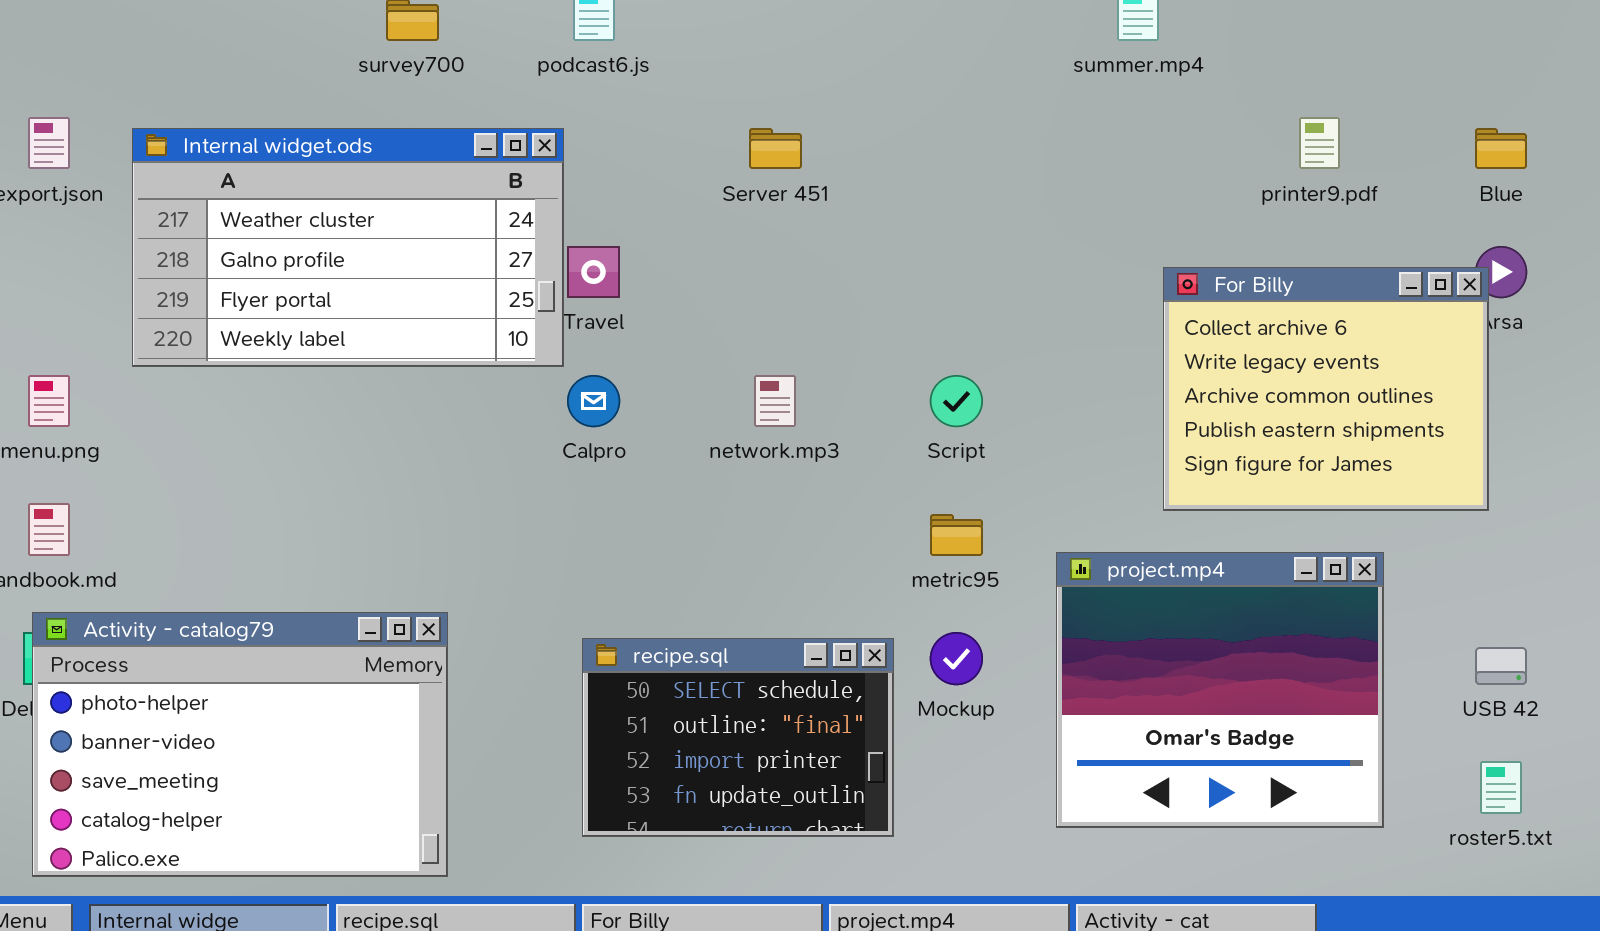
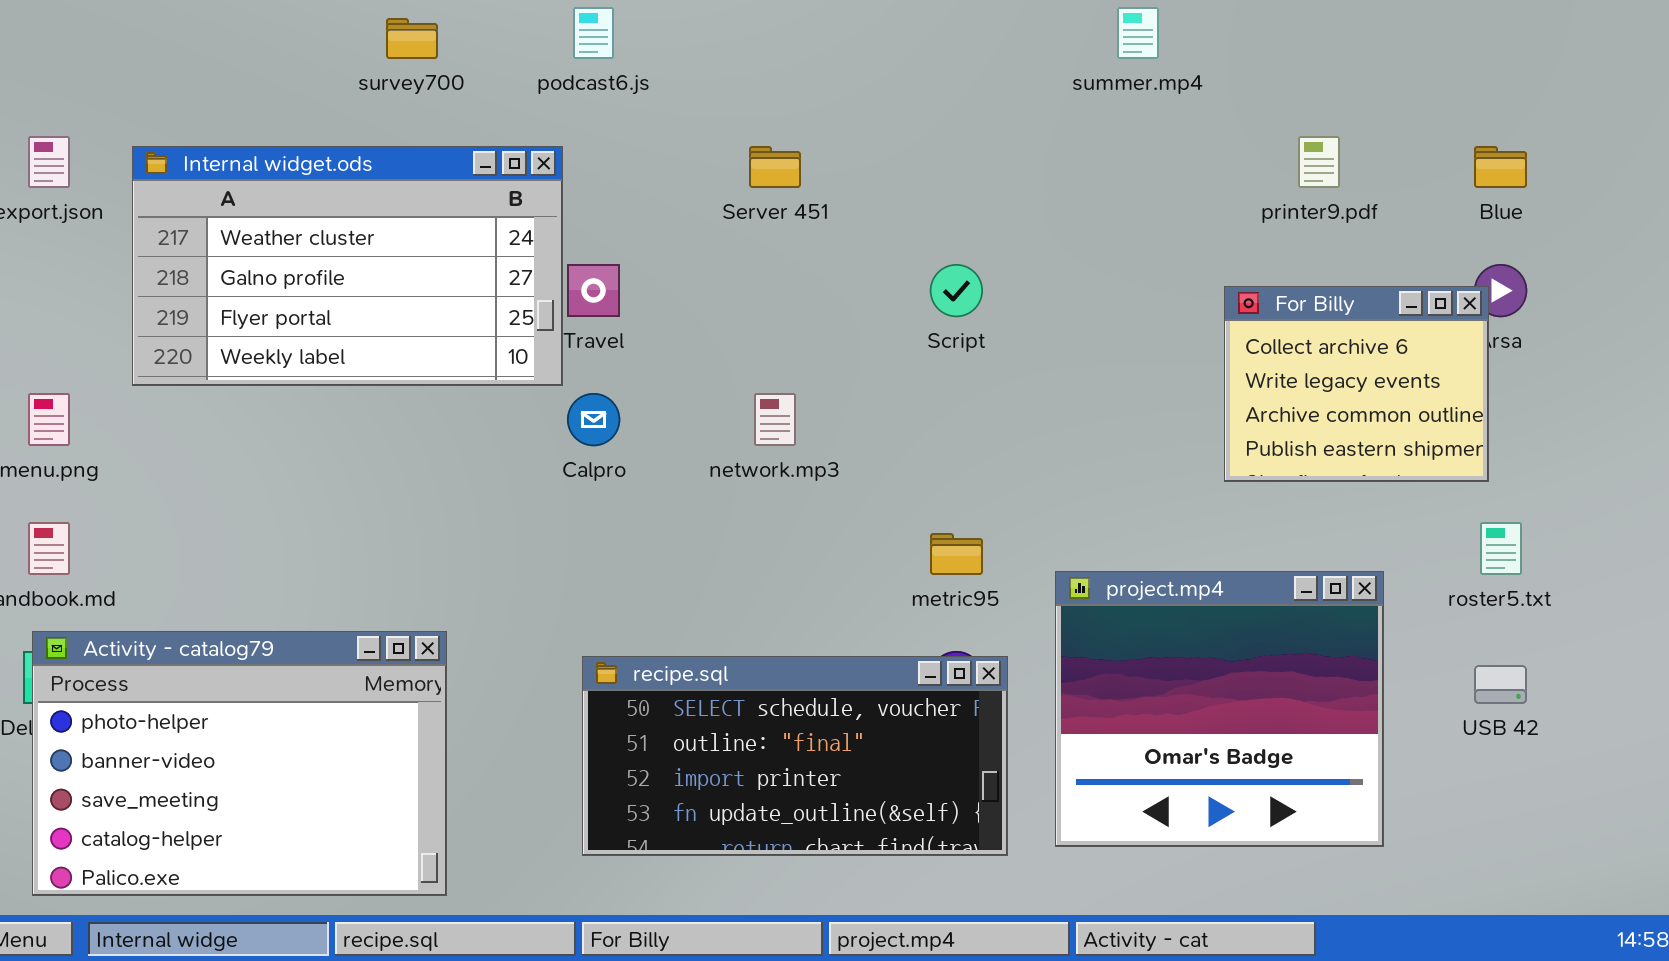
For Billy: [1163,267,1489,511] -> [1224,286,1489,482], resized
Script: [930,375,983,427] -> [930,264,983,317], moved
recipe.sql: [582,638,894,837] -> [582,656,1008,856], resized
roster5.txt: [1480,761,1522,814] -> [1480,522,1522,575], moved

